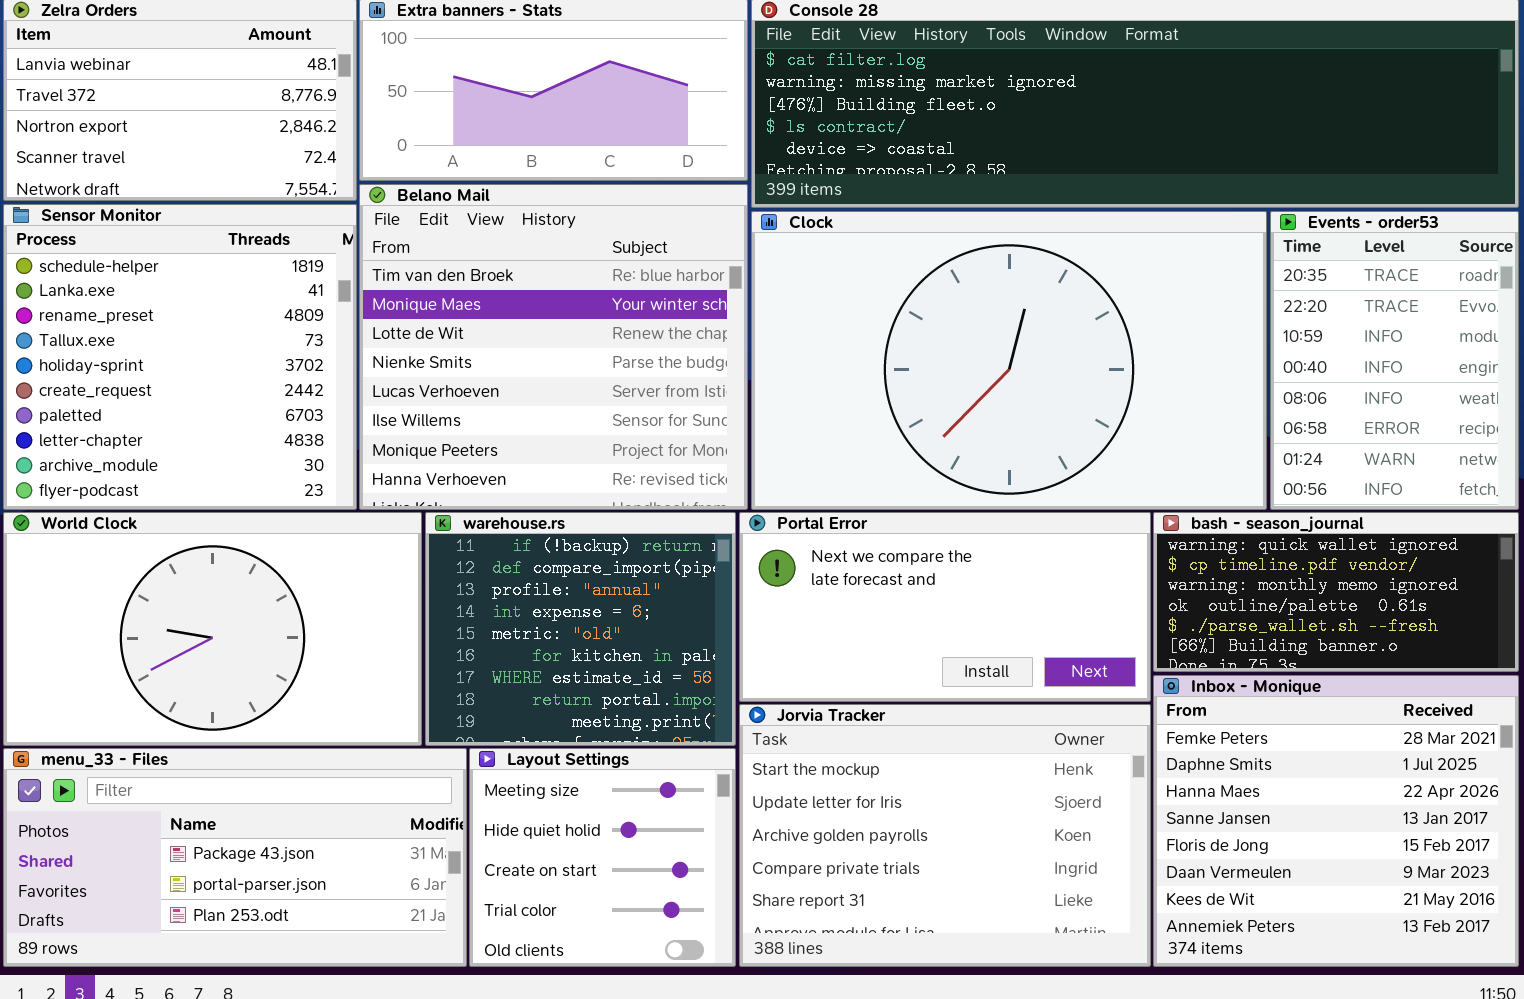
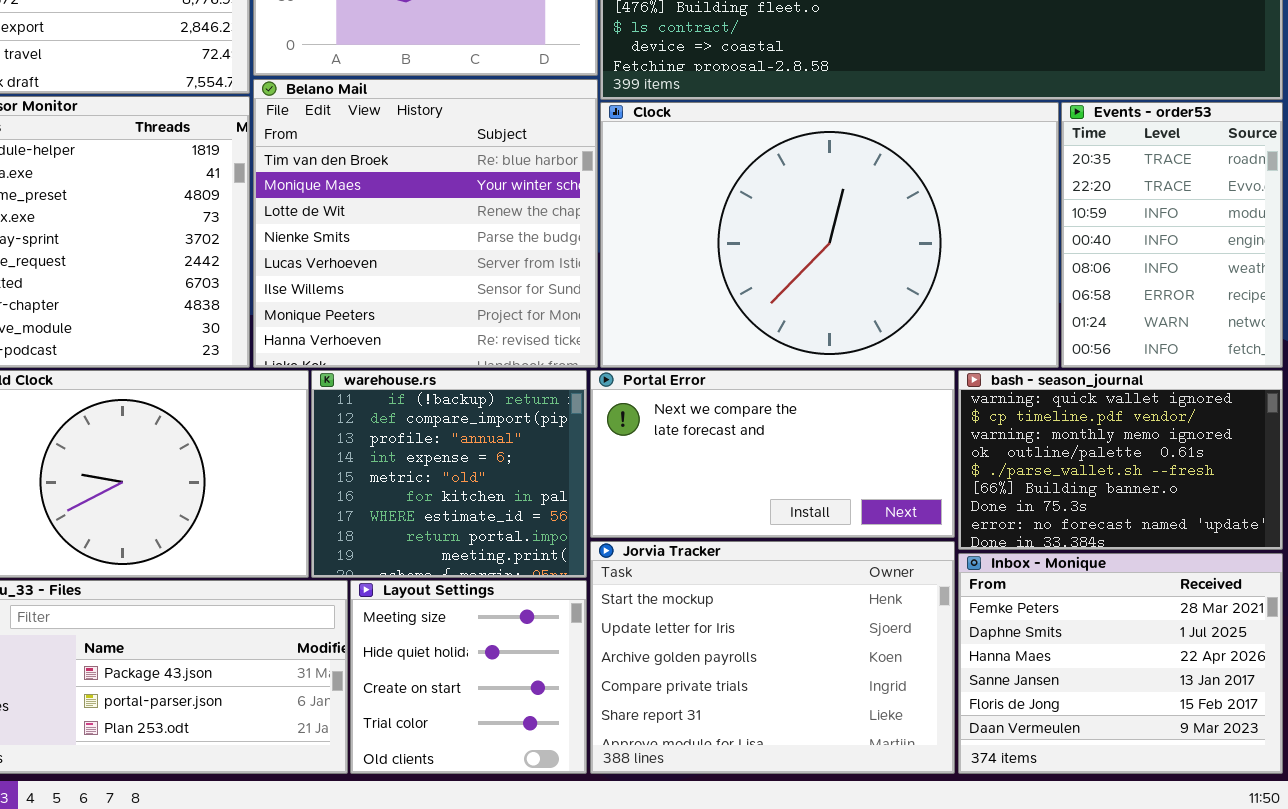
bash - season_journal: [1153,512,1519,672] -> [958,370,1283,550], resized
Inbox - Monique: [1153,675,1519,967] -> [958,553,1283,774], resized

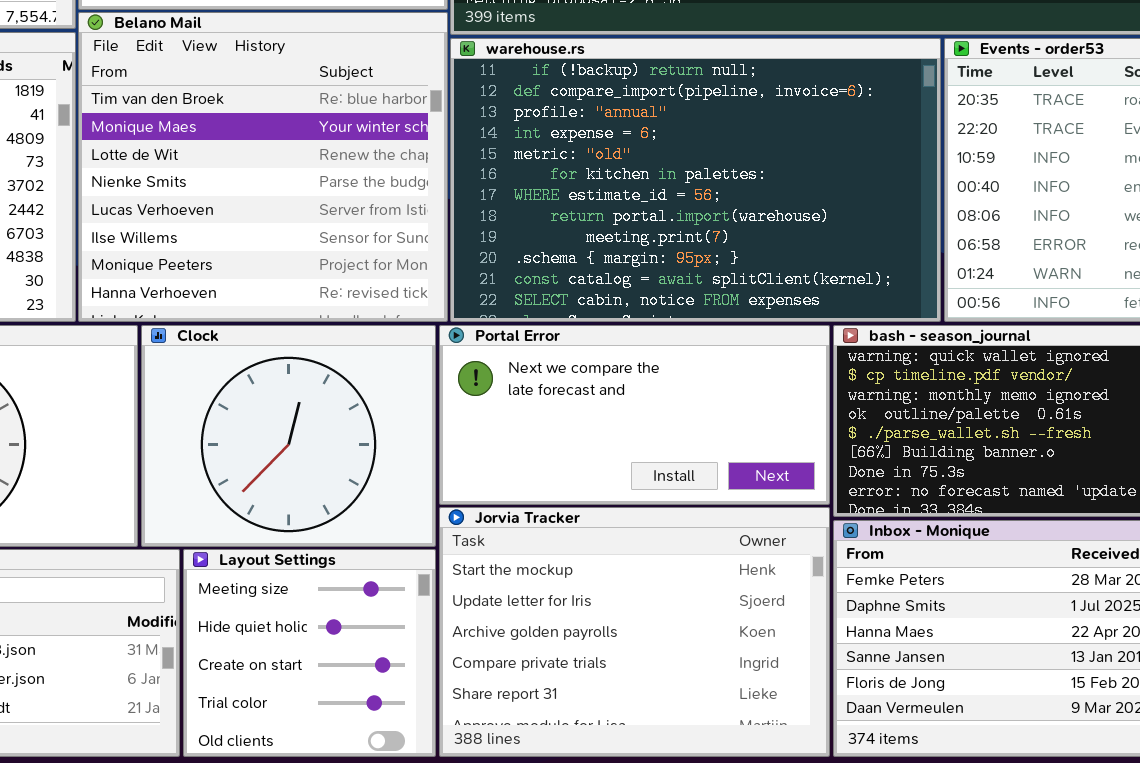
Clock: [600,102,1059,368] -> [141,325,436,547], moved, resized
warehouse.rs: [311,370,587,578] -> [450,38,941,322], moved, resized

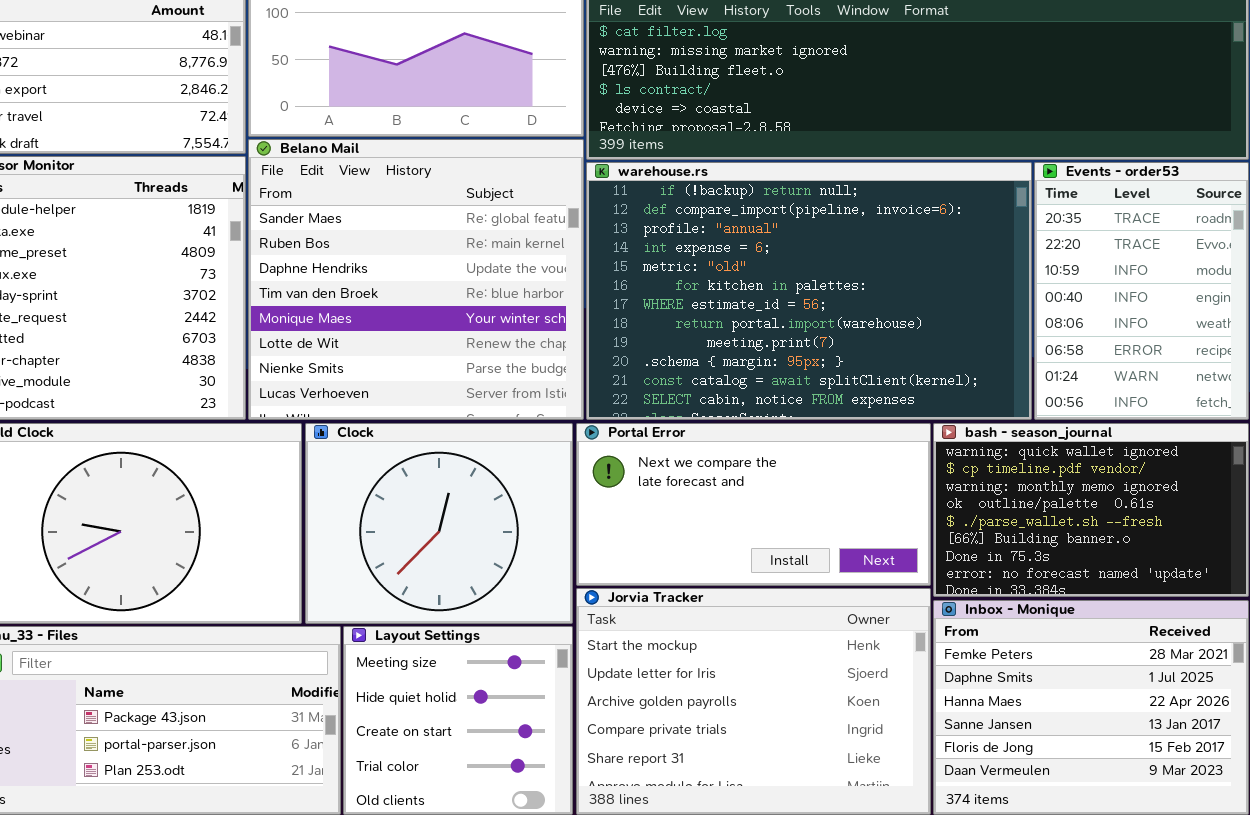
Belano Mail: [78,12,448,322] -> [248,139,584,420], scrolled up 3 rows

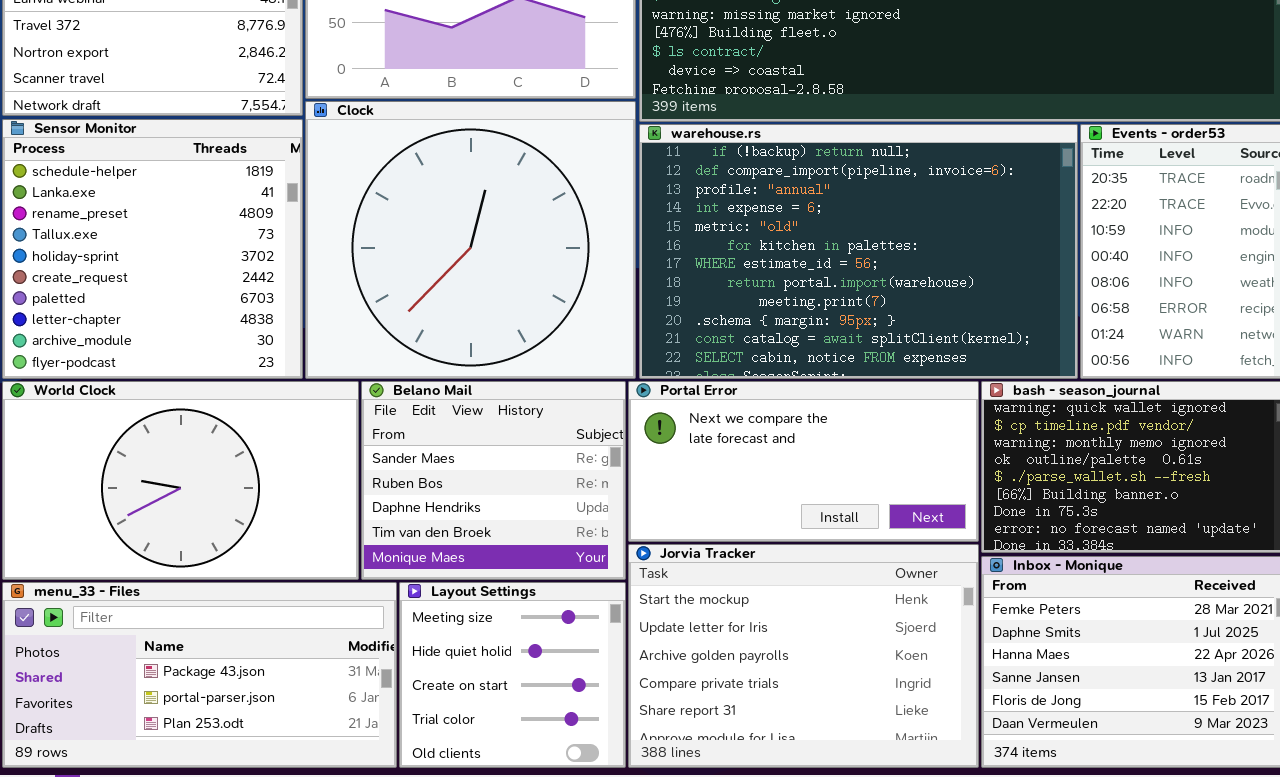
Belano Mail: [248,139,584,420] -> [361,381,626,580], moved, resized
Clock: [305,423,573,624] -> [305,101,636,379], moved, resized

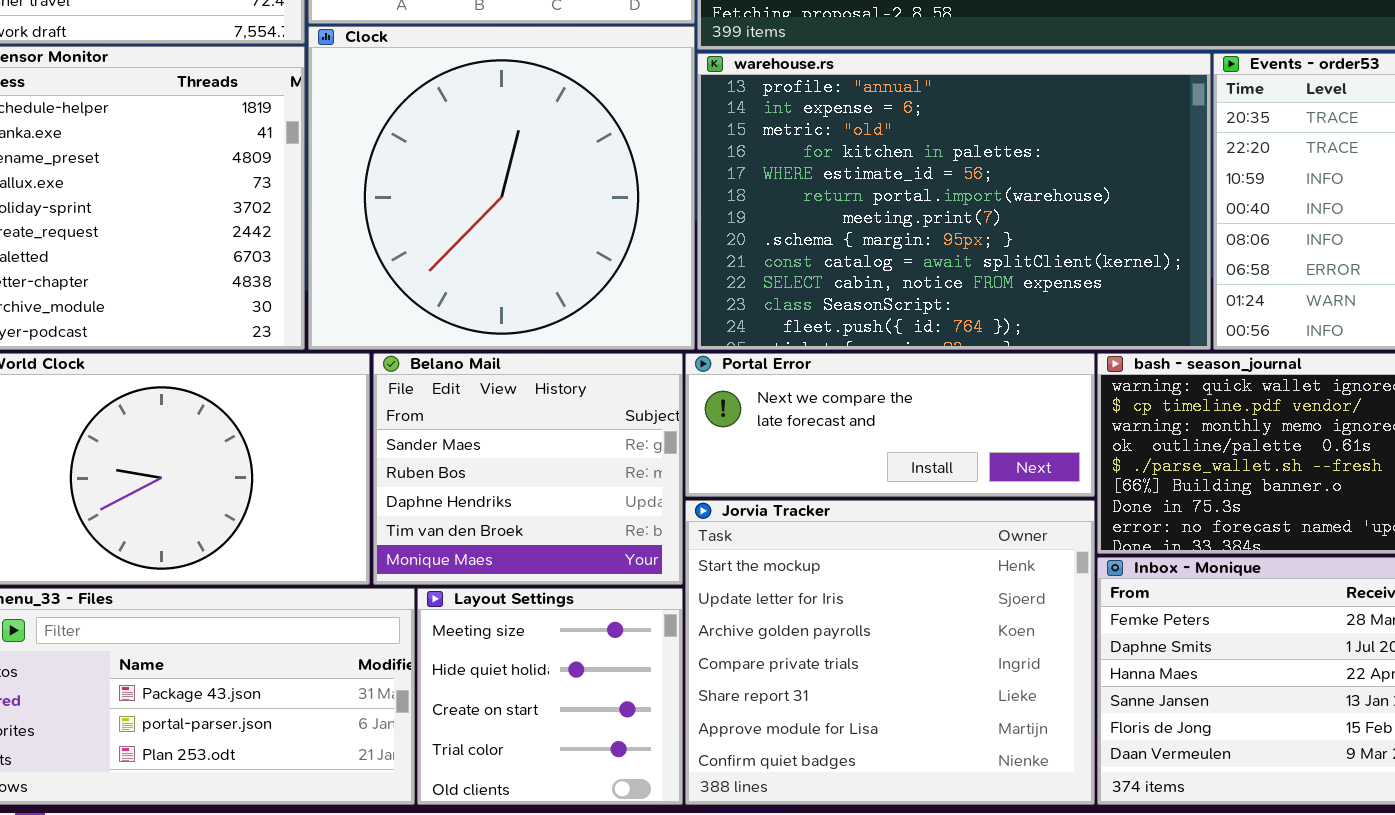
warehouse.rs: [639,124,1078,379] -> [697,53,1211,350], scrolled down 2 rows
Portal Error: [628,381,979,542] -> [685,353,1095,497], resized
Jorvia Tracker: [628,544,979,768] -> [685,500,1095,805], resized

